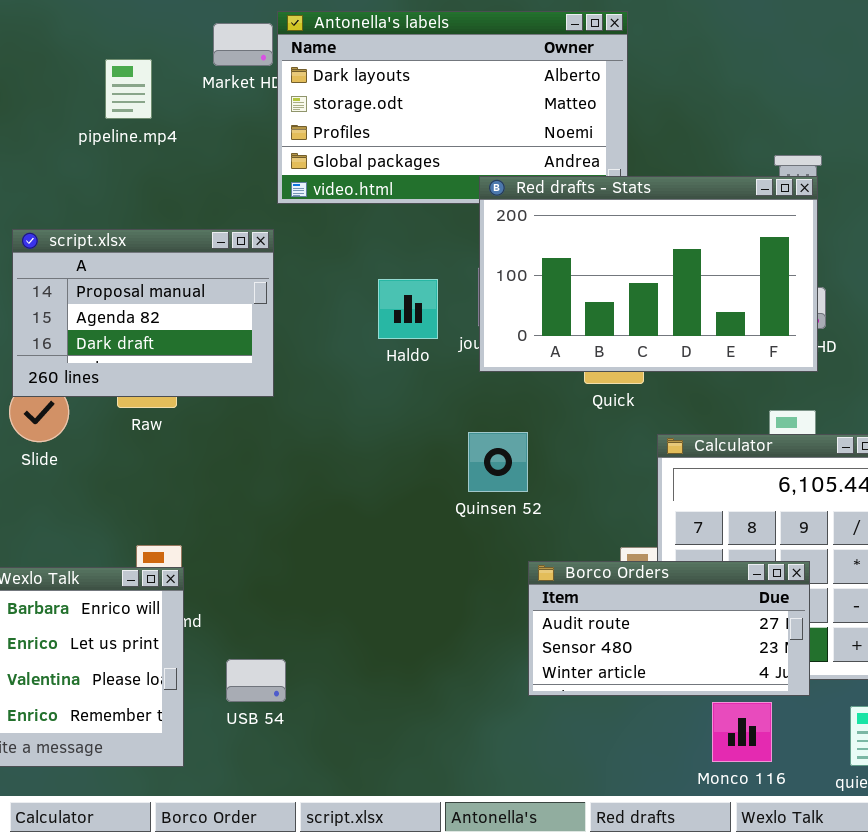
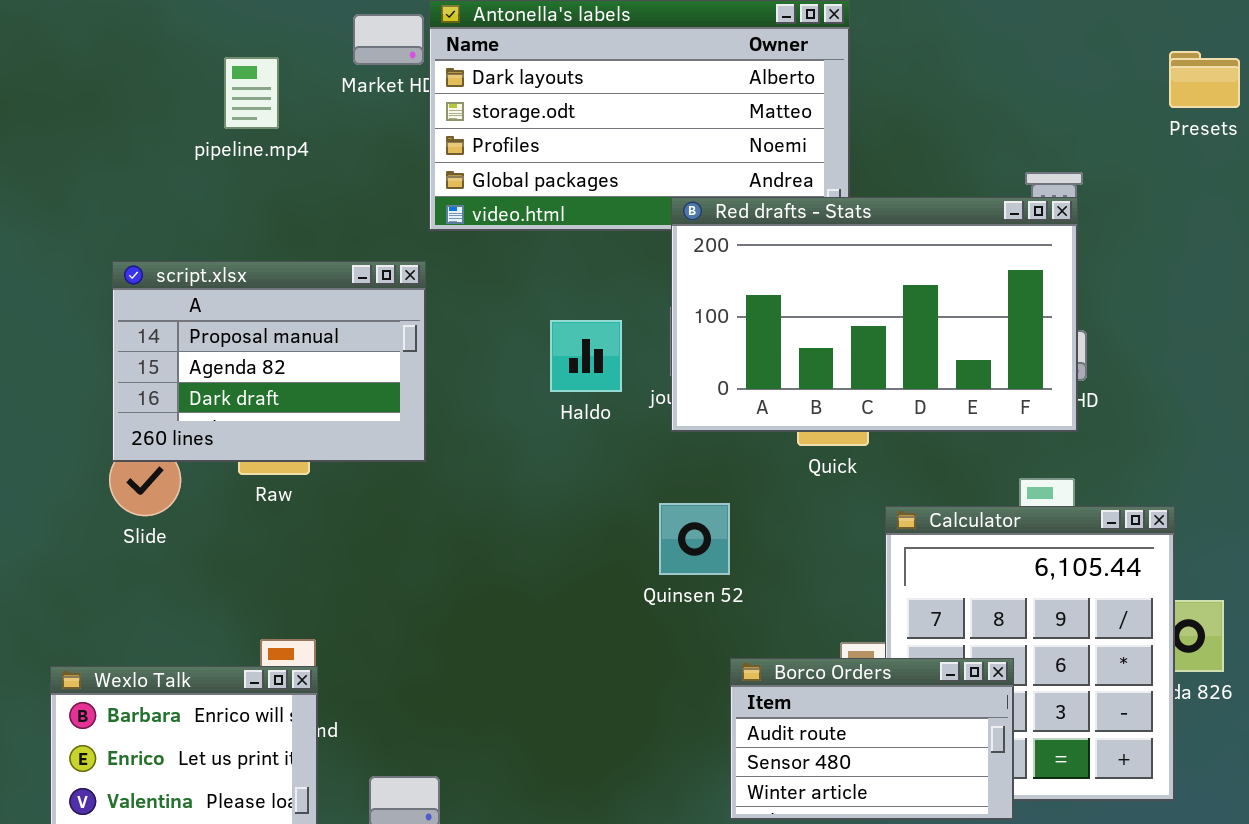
Borco Orders: [528,561,810,696] -> [730,658,1014,820], resized

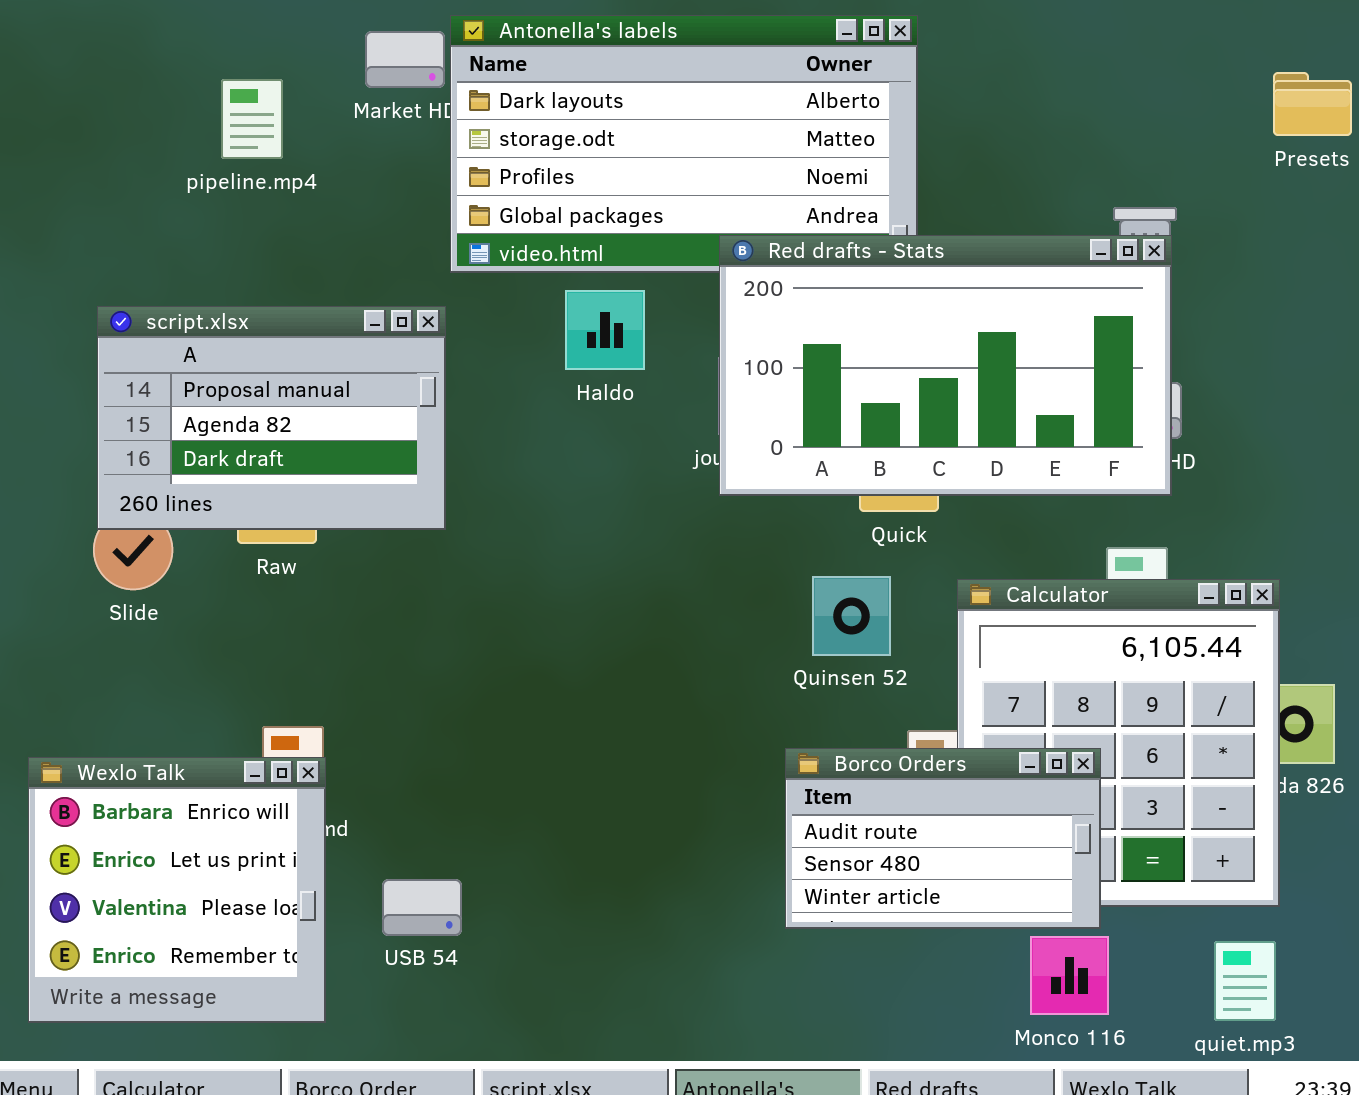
Haldo: [550,320,622,392] -> [565,290,645,370], moved
Quinsen 52: [659,503,730,575] -> [812,576,891,656], moved

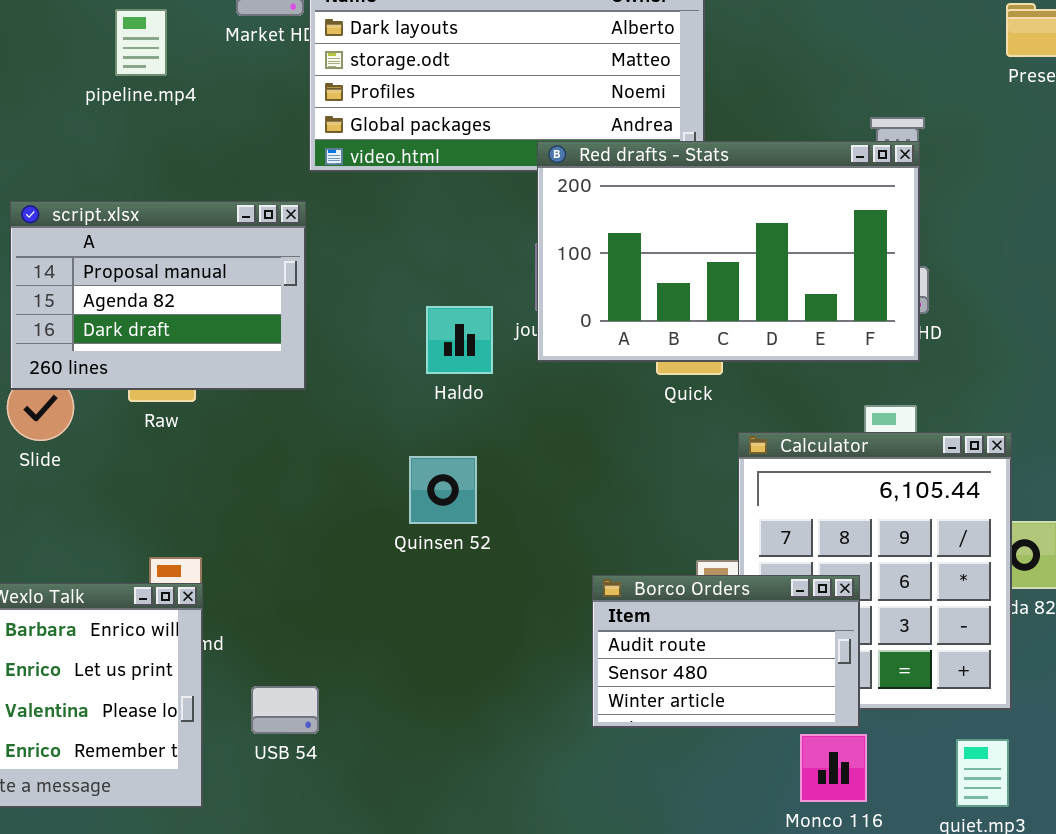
Haldo: [565,290,645,370] -> [426,306,493,374], moved
Quinsen 52: [812,576,891,656] -> [409,456,477,524], moved

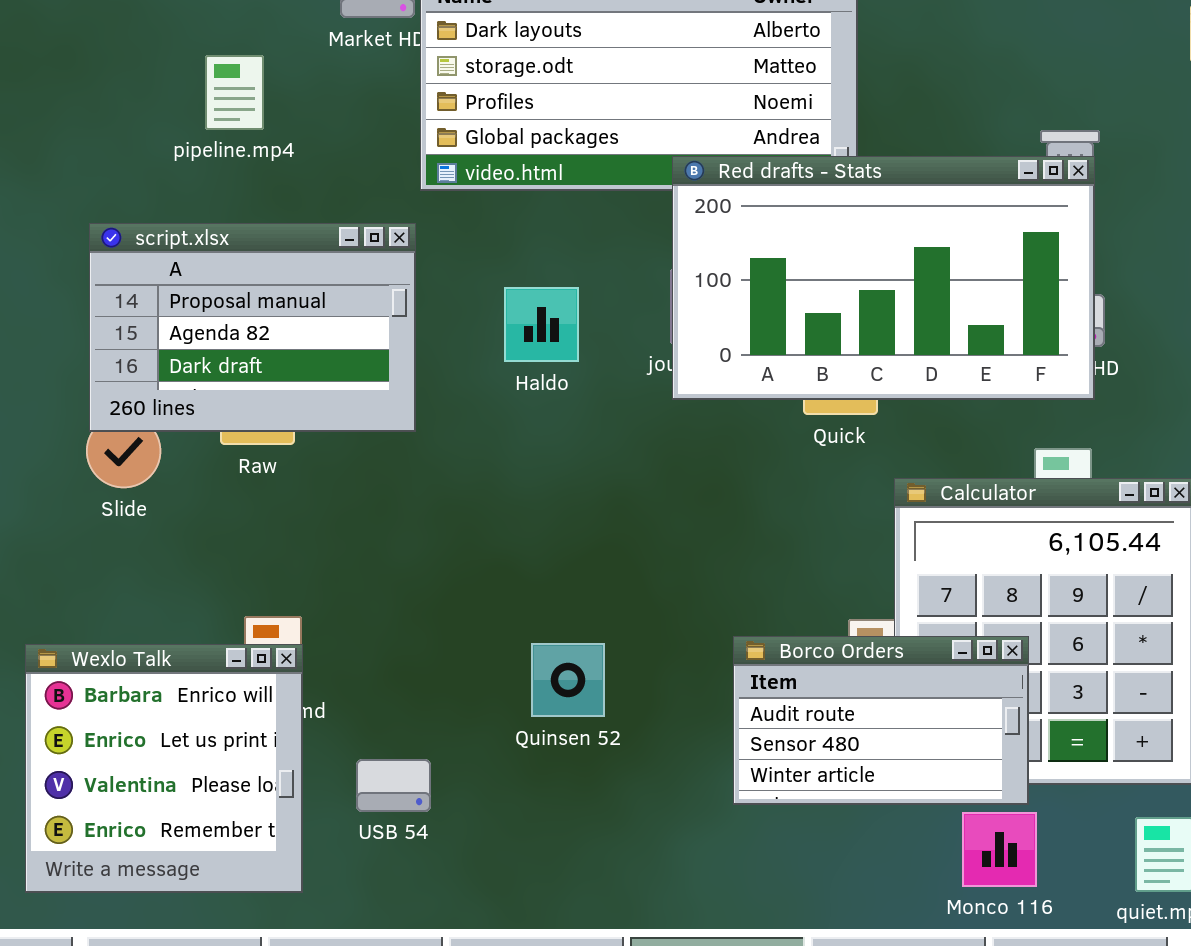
pipeline.mp4: [115,9,167,76] -> [205,55,264,130], moved
Haldo: [426,306,493,374] -> [504,287,579,362], moved
Quinsen 52: [409,456,477,524] -> [531,643,605,717], moved

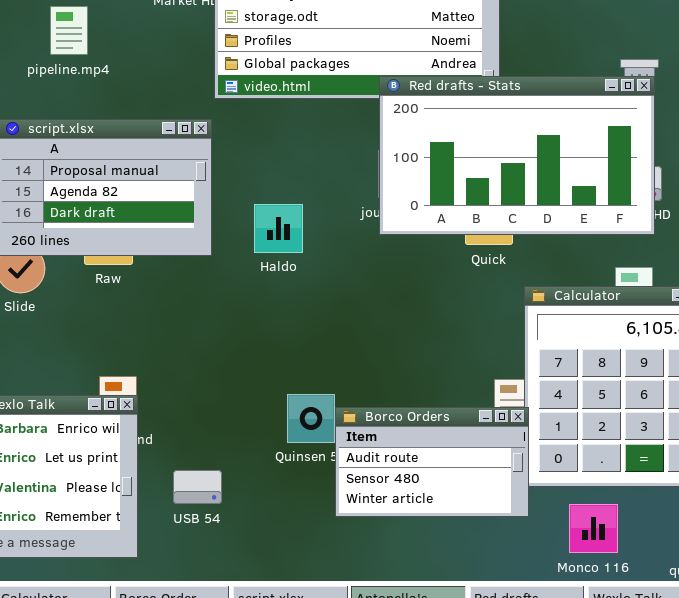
pipeline.mp4: [205,55,264,130] -> [50,6,88,55], moved
Haldo: [504,287,579,362] -> [254,204,303,253], moved
Borco Orders: [733,636,1029,805] -> [335,407,529,517], moved

